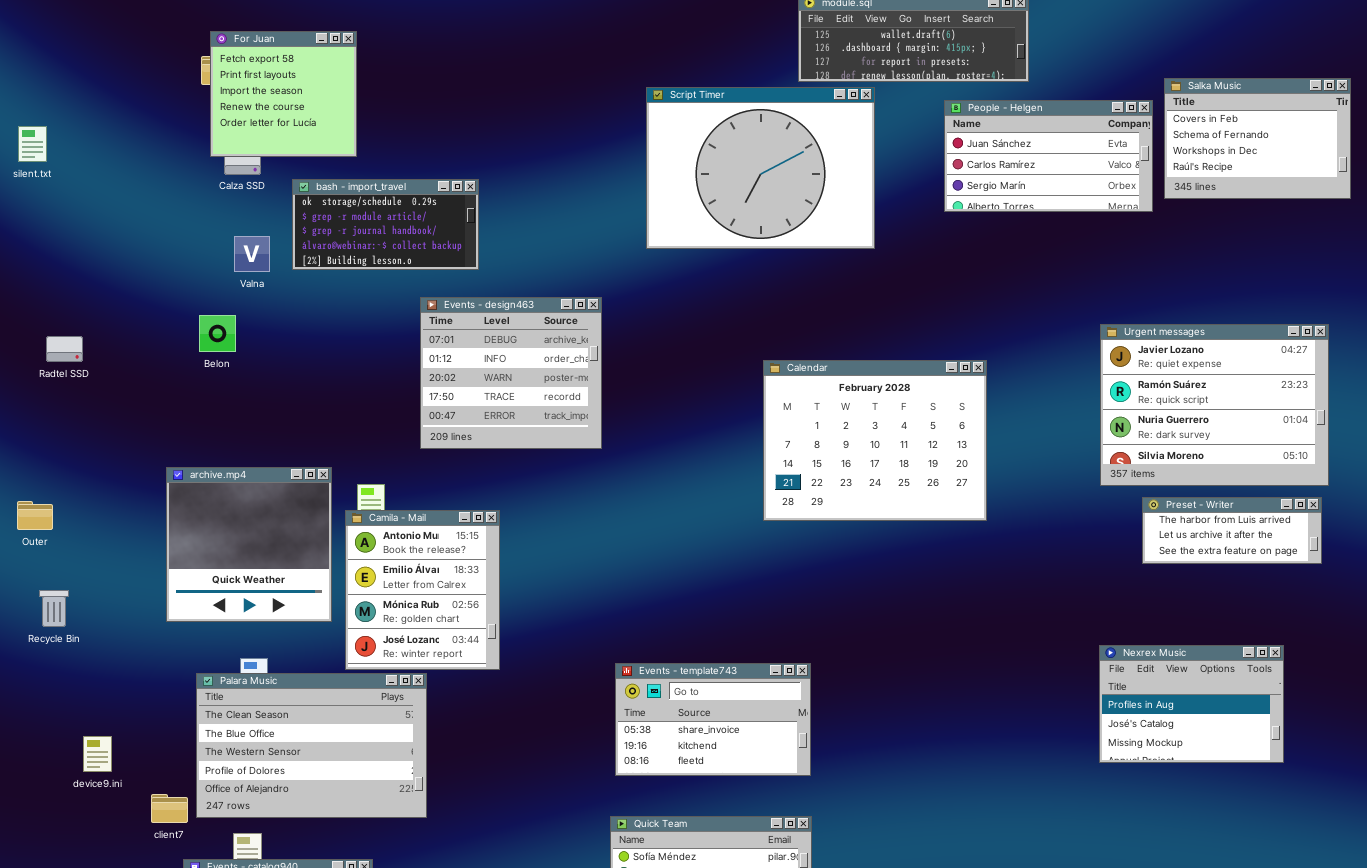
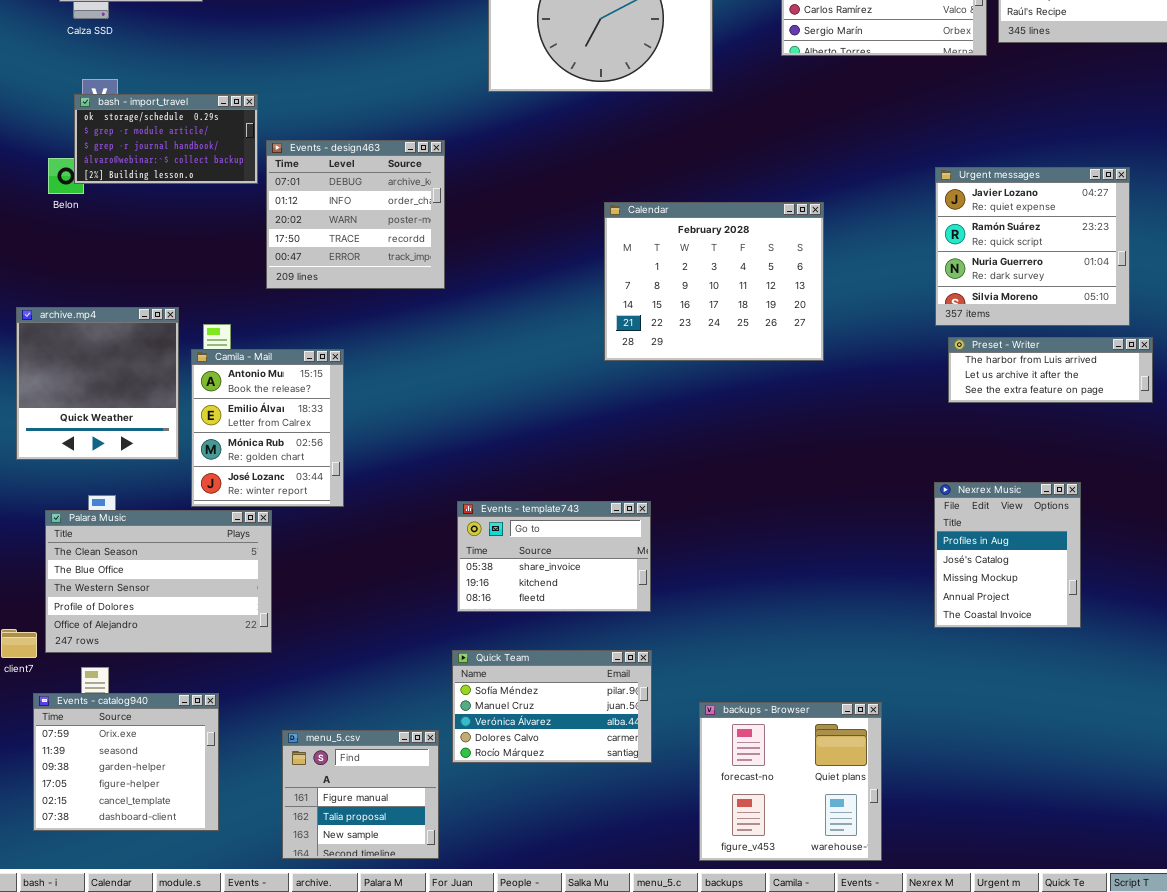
bash - import_travel: [292,179,479,270] -> [74,94,258,184], moved
Urgent messages: [1100,324,1329,486] -> [935,167,1130,326], resized
Preset - Writer: [1142,497,1322,564] -> [948,337,1153,403], resized
Nexrex Music: [1099,645,1284,763] -> [934,482,1081,628], resized

